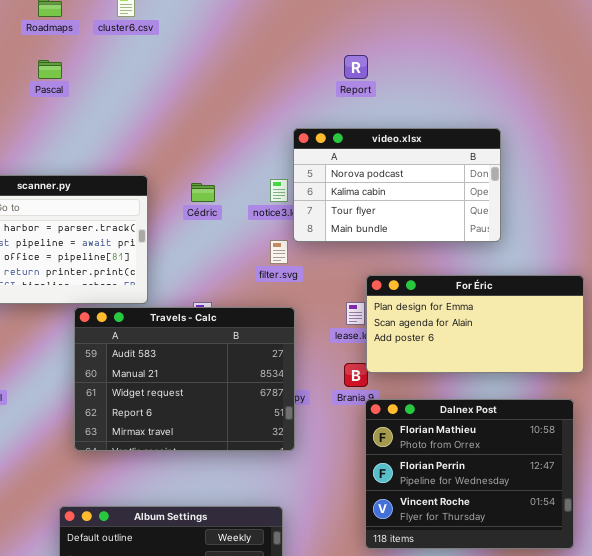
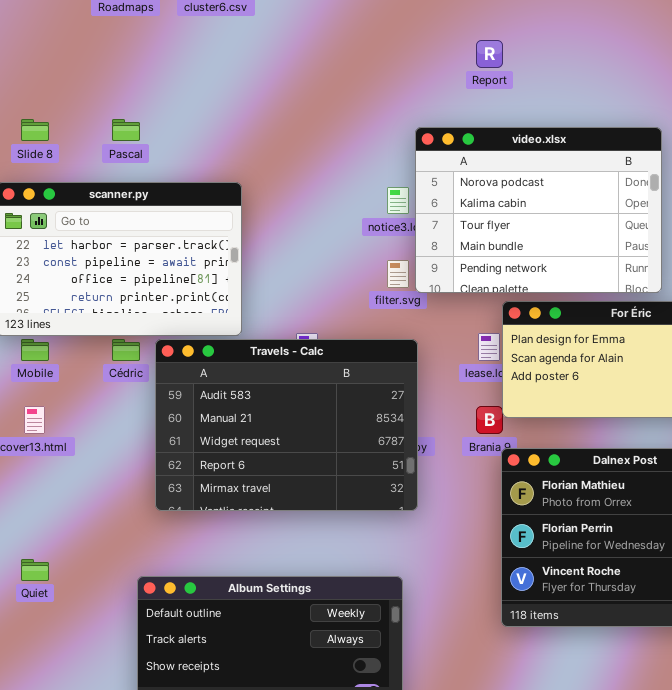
Pascal: [38,60,62,79] -> [112,119,140,141], moved
video.xlsx: [293,128,501,242] -> [415,127,662,293], resized
Cédric: [191,183,215,202] -> [112,339,140,361], moved

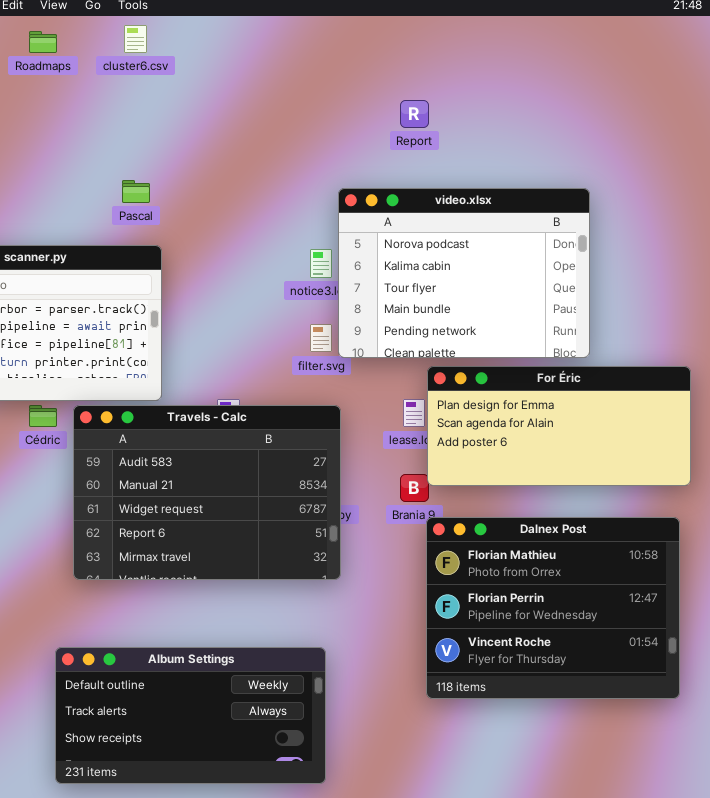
Pascal: [112,119,140,141] -> [122,180,150,203], moved

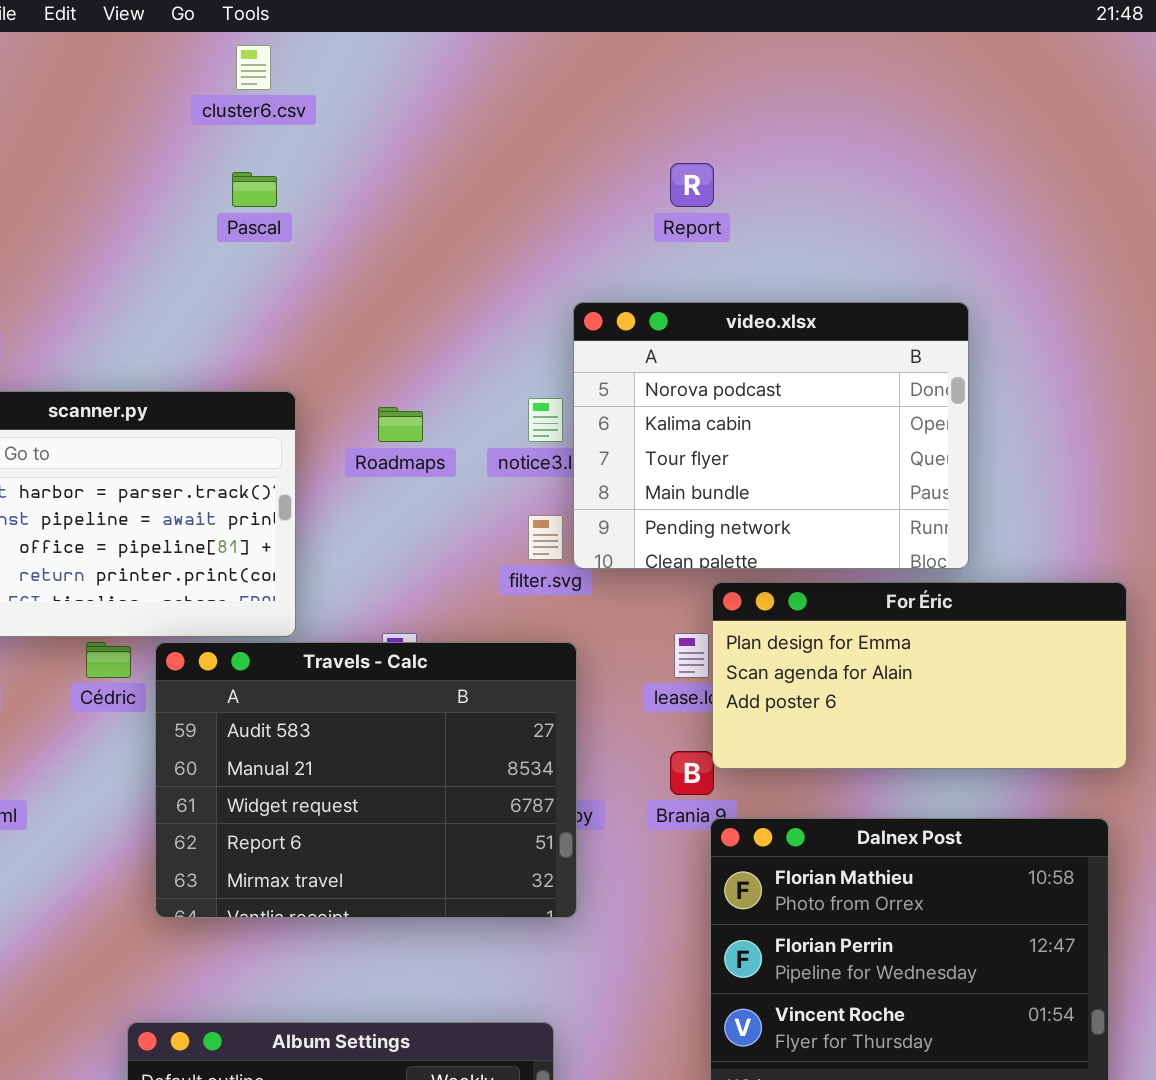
Roadmaps: [29,31,57,53] -> [378,407,423,442], moved
Pascal: [122,180,150,203] -> [232,172,277,207], moved

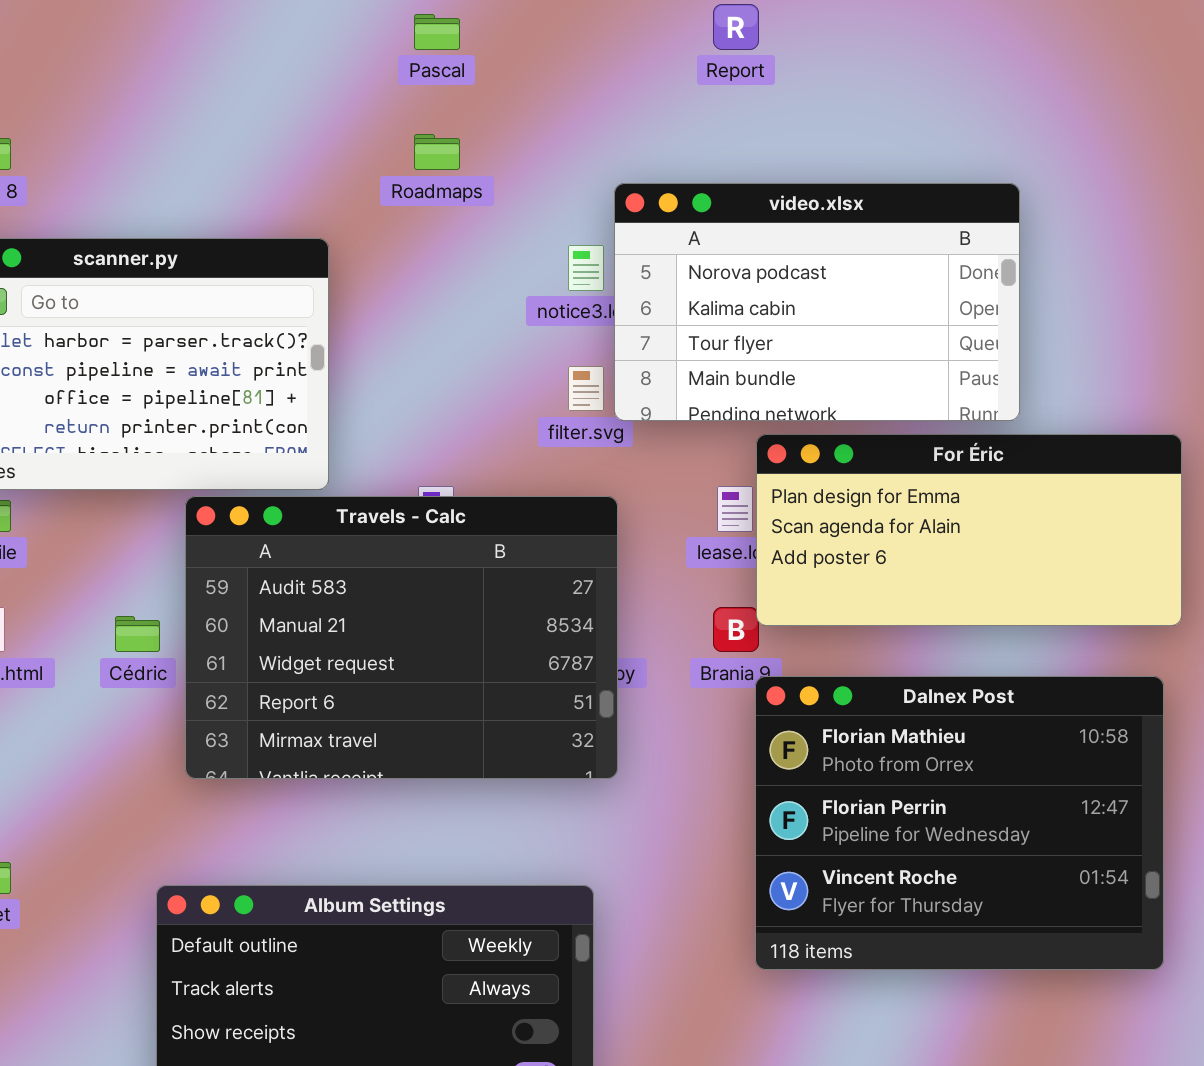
Pascal: [232,172,277,207] -> [414,14,460,50], moved
video.xlsx: [573,302,969,569] -> [614,183,1020,421], resized
Roadmaps: [378,407,423,442] -> [414,134,460,170], moved
Cédric: [86,642,131,678] -> [115,616,160,652], moved

